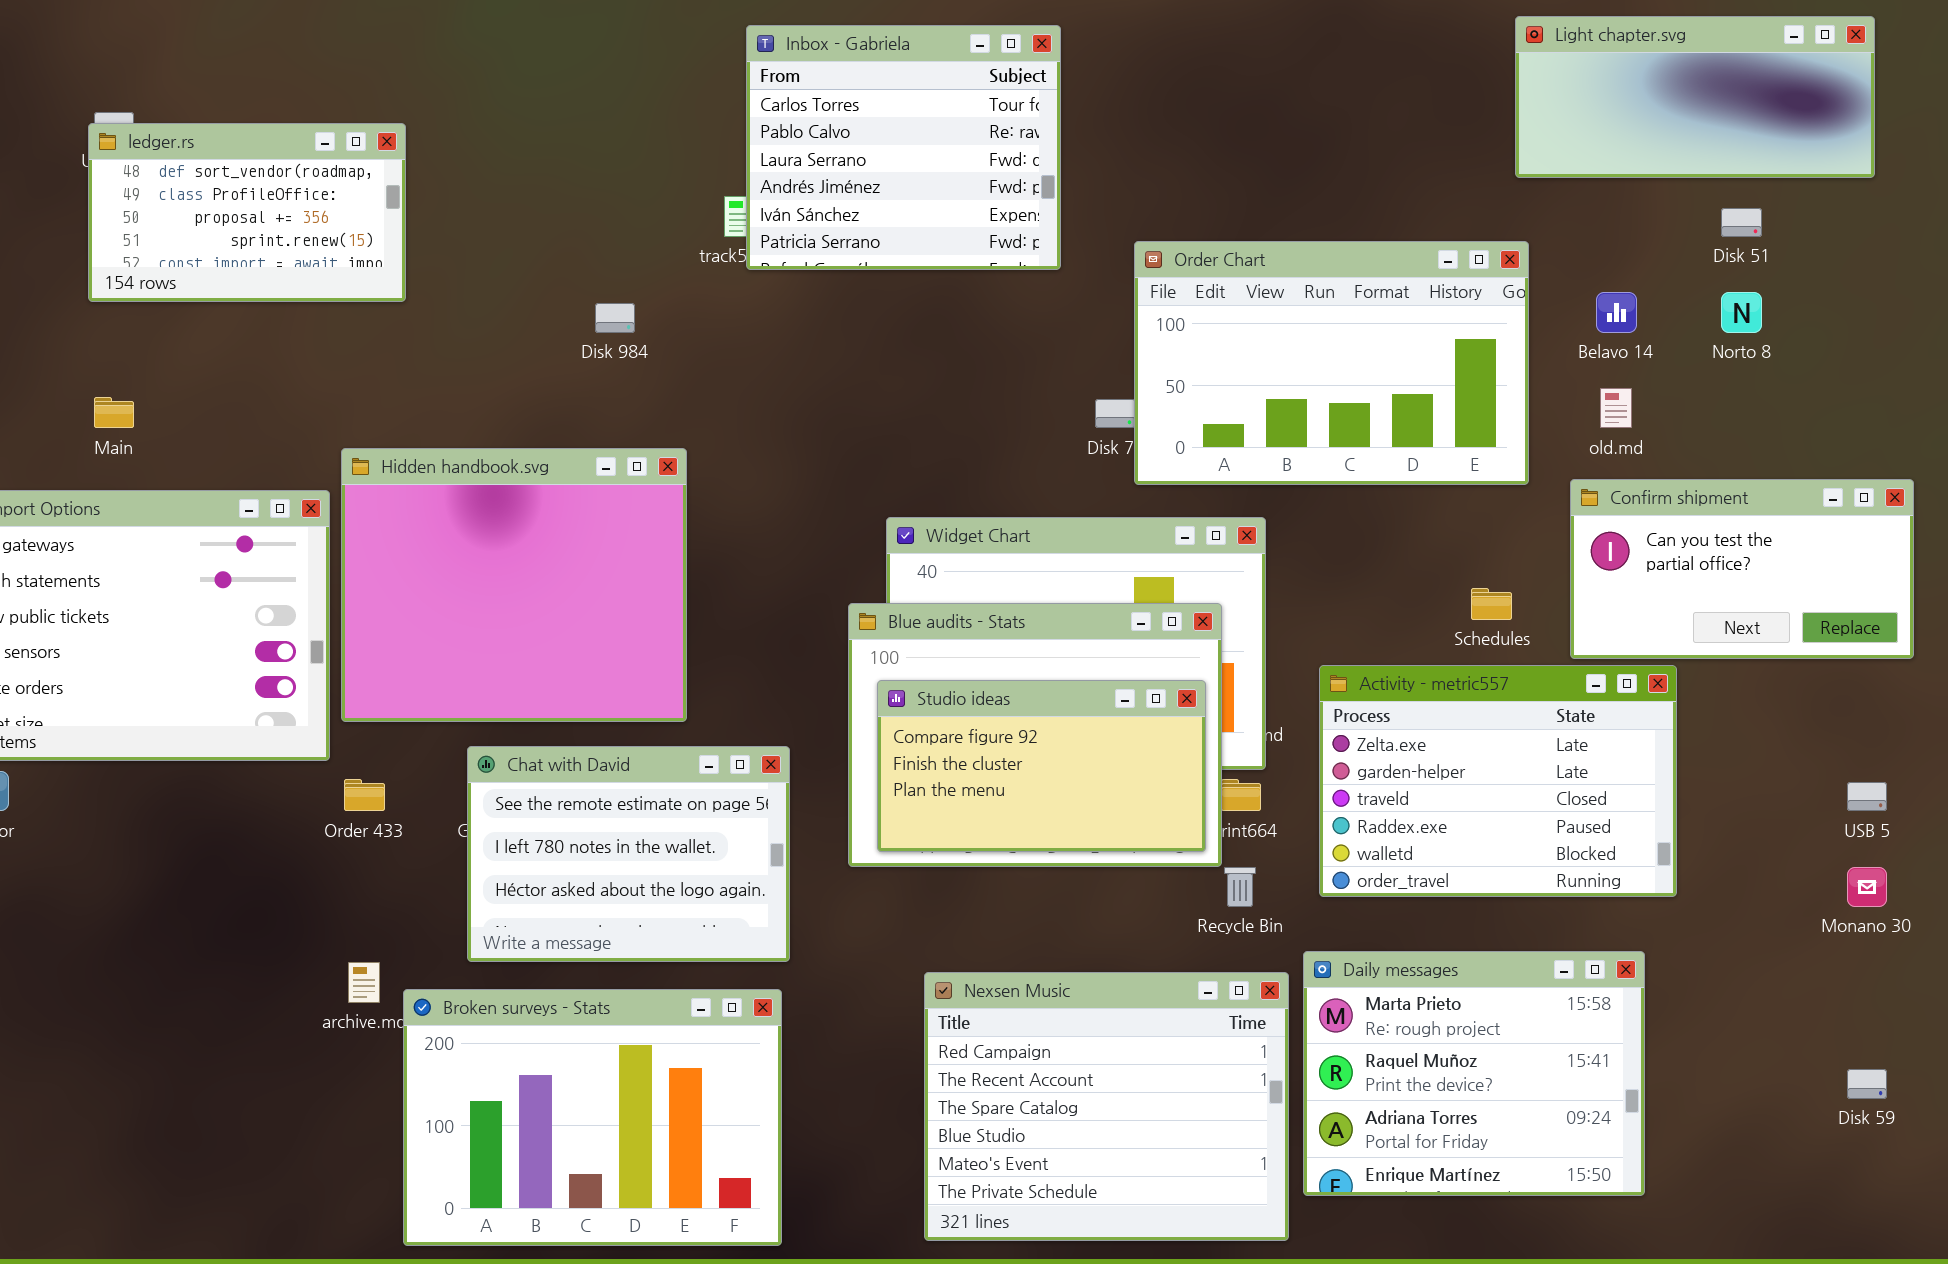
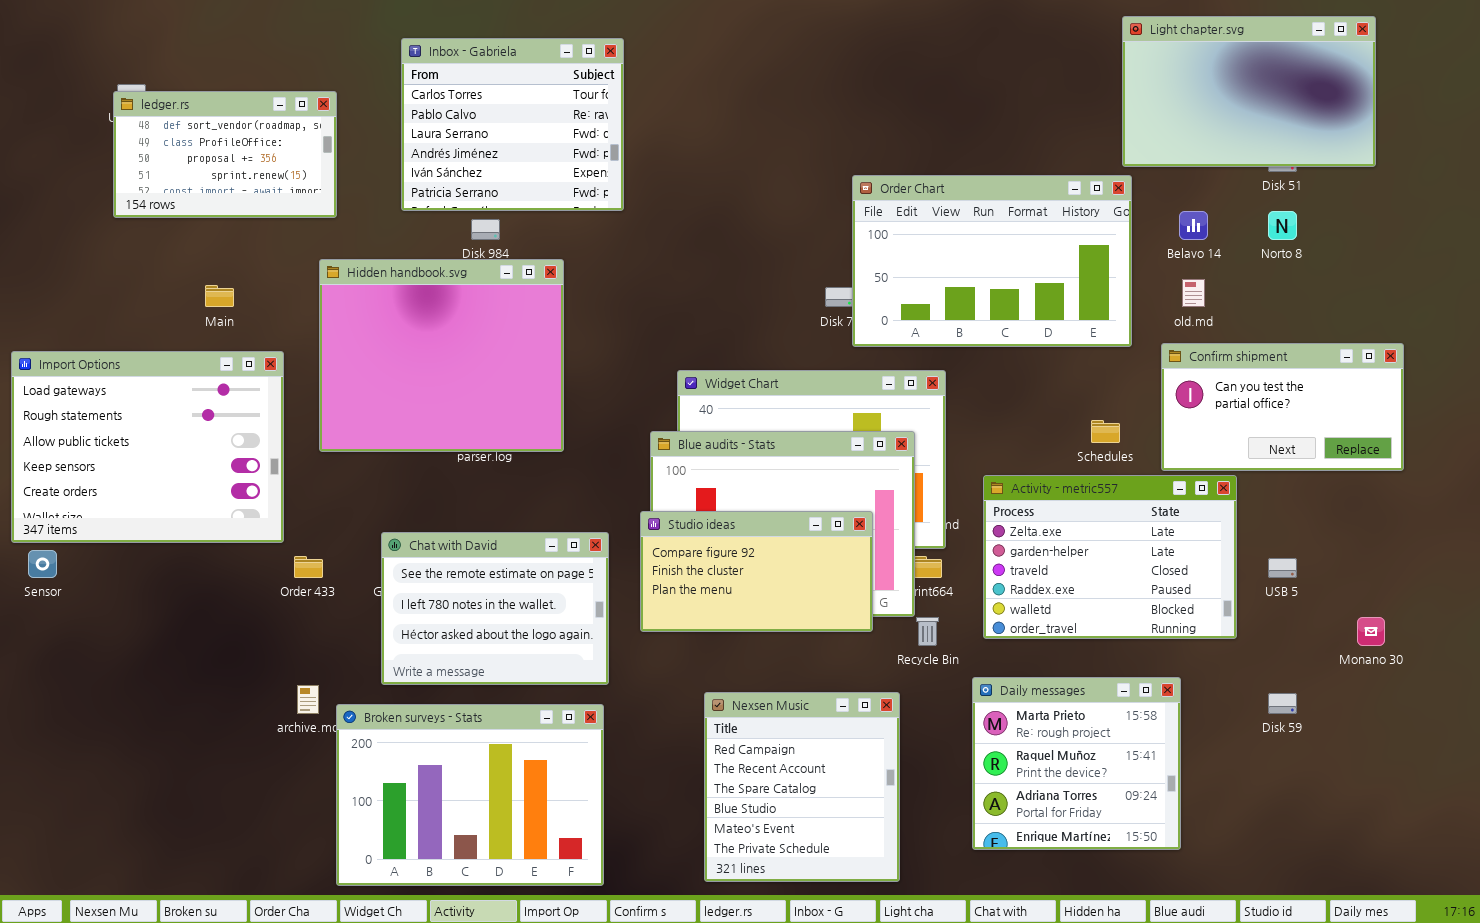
Light chapter.svg: [1515,16,1875,178] -> [1122,16,1376,167], resized
Inbox - Gabriela: [746,25,1061,270] -> [401,38,624,211], moved
Main: [94,397,134,428] -> [205,285,234,307], moved
Hidden handbook.svg: [341,448,687,722] -> [319,259,564,452], moved
Studio ideas: [877,680,1206,852] -> [640,511,873,632], moved
USB 5: [1847,782,1887,811] -> [1268,558,1297,578], moved
Daily messages: [1303,951,1645,1196] -> [972,677,1181,850], resized
Nexsen Music: [924,972,1289,1241] -> [704,692,900,882], resized
Disk 59: [1847,1069,1887,1099] -> [1268,693,1297,714], moved

